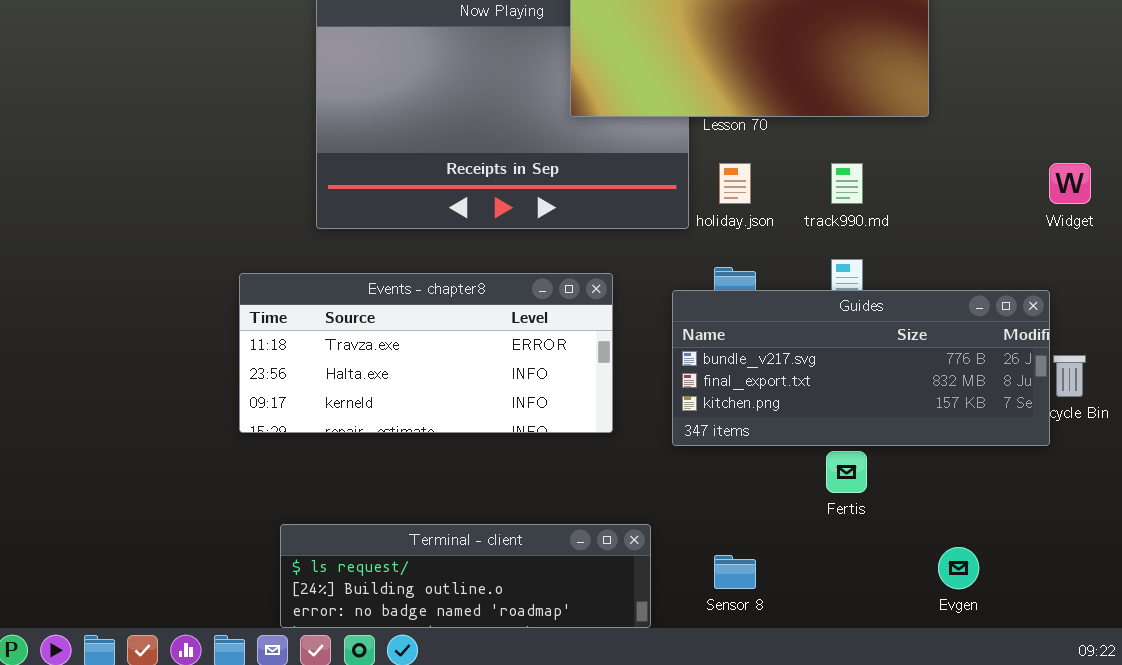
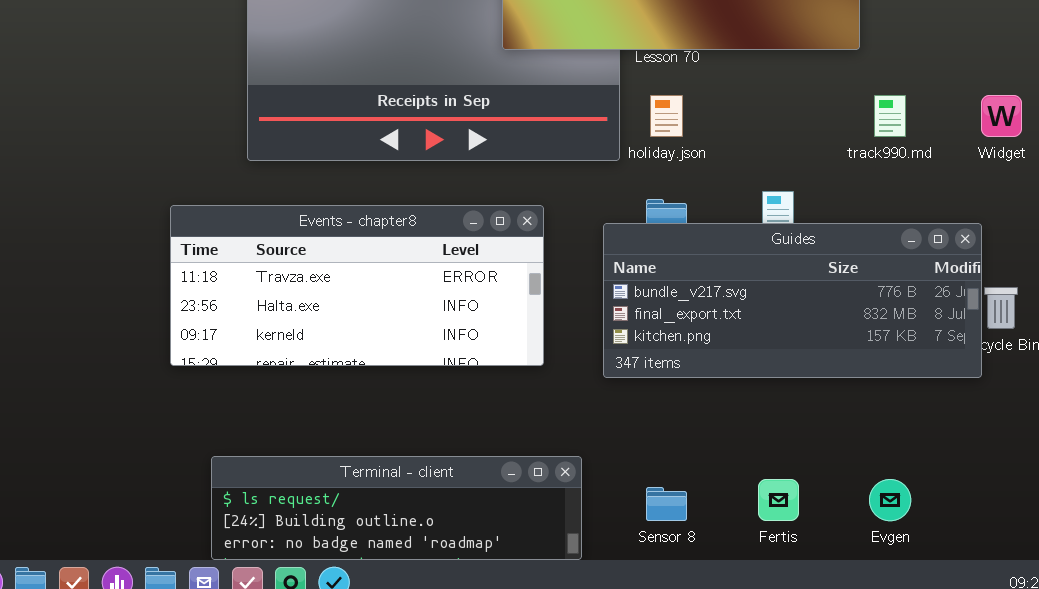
track990.md: [831,163,863,204] -> [874,95,906,137], moved
Fertis: [826,451,867,493] -> [758,479,799,521], moved

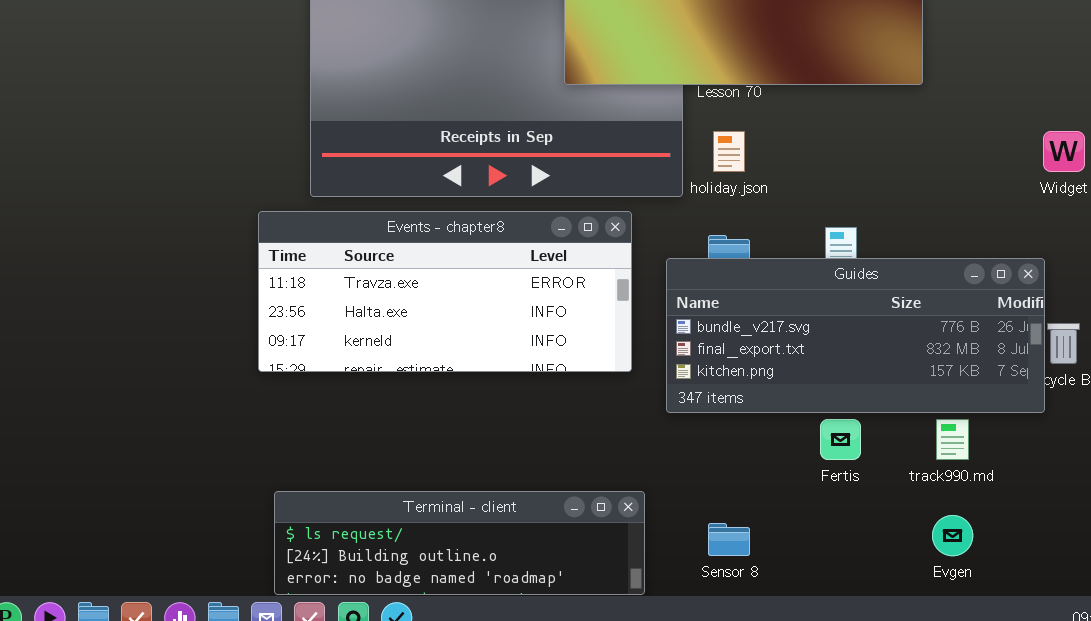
track990.md: [874,95,906,137] -> [936,419,969,460], moved
Events - chapter8: [170,205,544,366] -> [258,211,632,372], moved
Fertis: [758,479,799,521] -> [820,419,861,460], moved

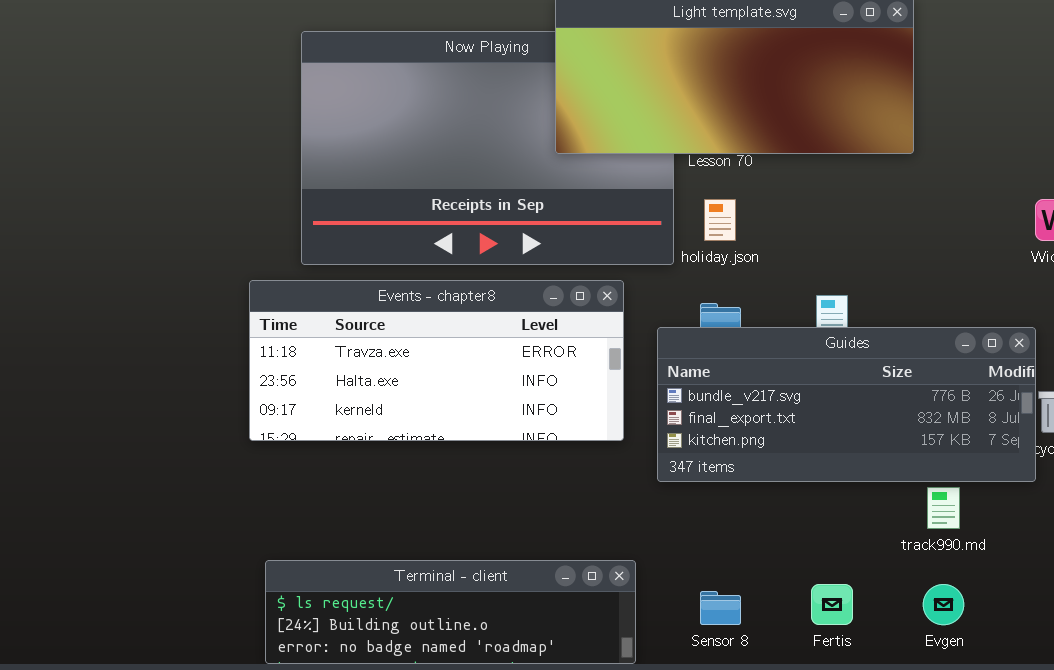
Fertis: [820,419,861,460] -> [811,584,853,625], moved

